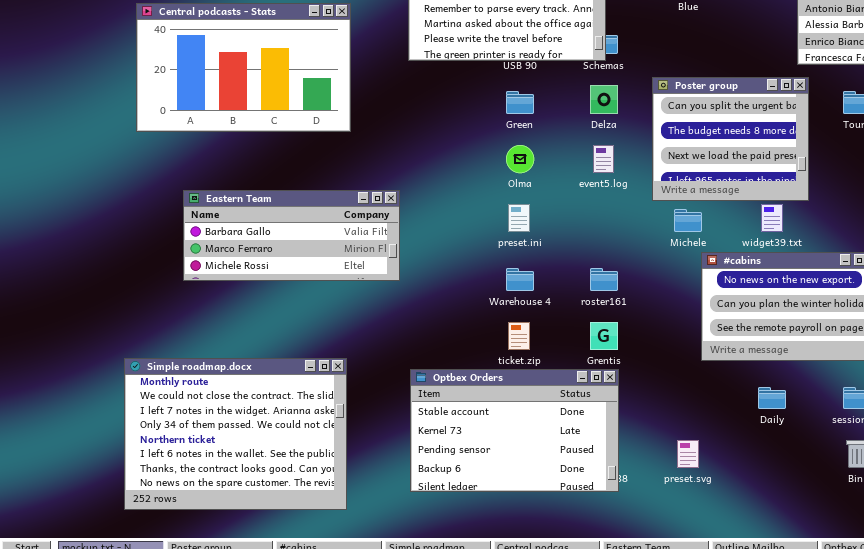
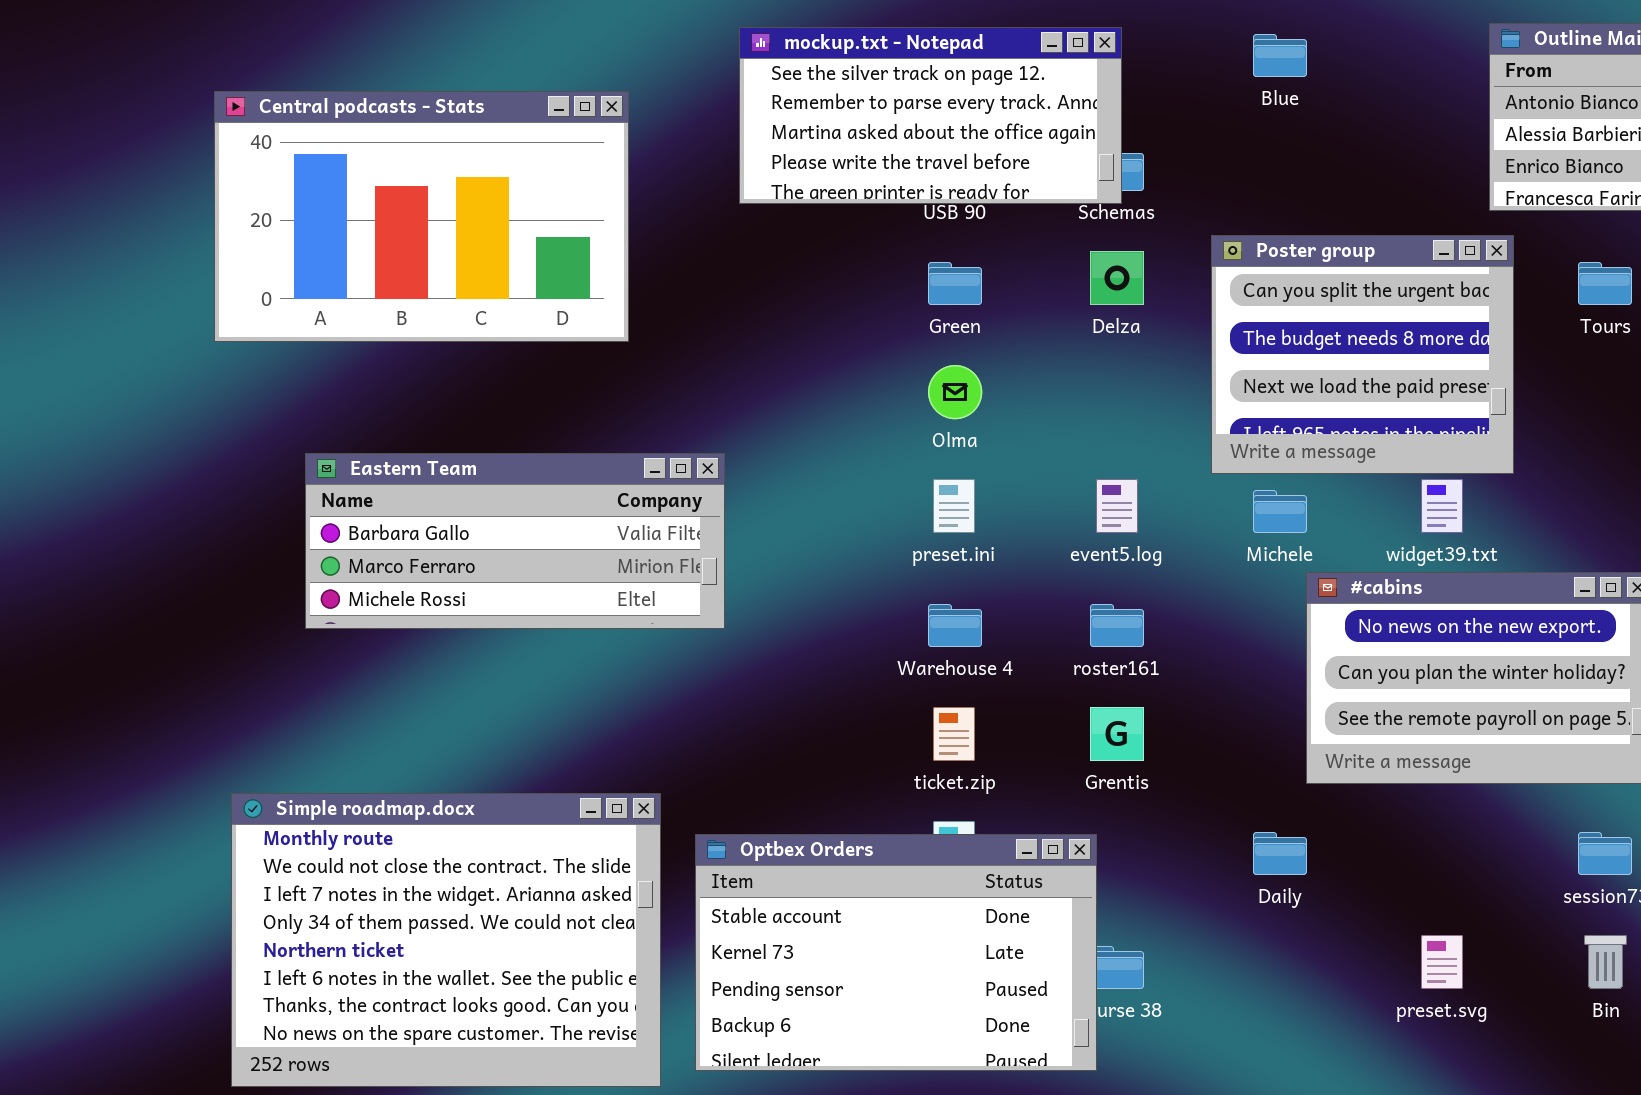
event5.log: [593,145,614,173] -> [1096,479,1138,533], moved
Simple roadmap.docx: [124,358,347,510] -> [231,793,661,1087], moved
Optbex Orders: [410,369,619,492] -> [695,834,1097,1071], moved
Daily: [758,387,786,409] -> [1253,832,1307,875], moved
preset.svg: [677,440,699,468] -> [1421,935,1463,989], moved

